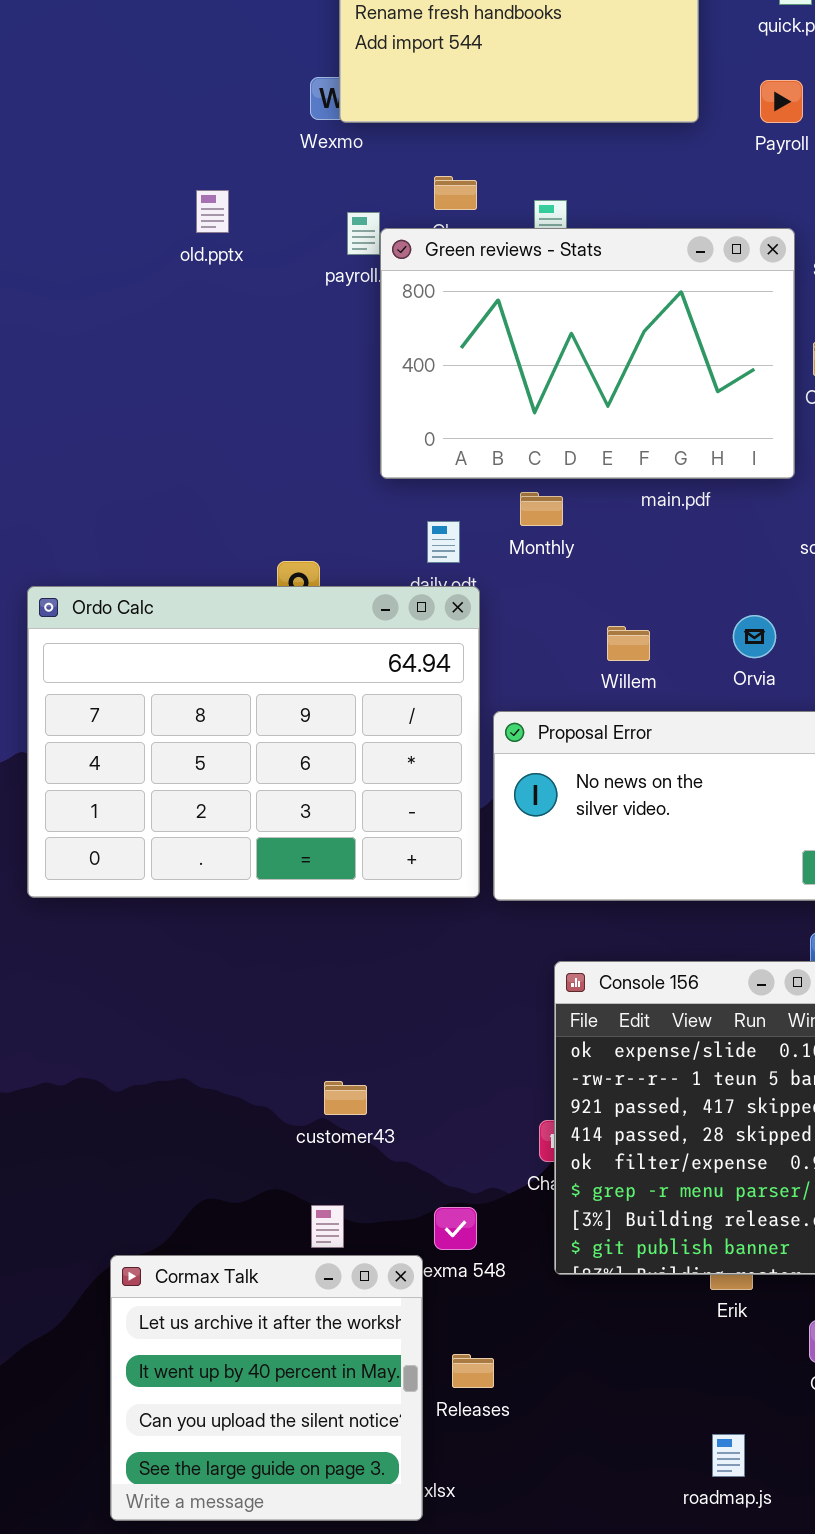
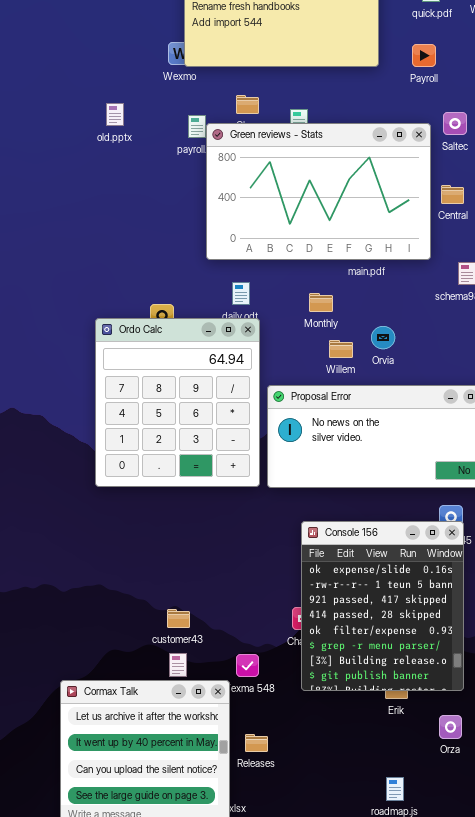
Monthly: [520,492,563,526] -> [309,293,333,312], moved
Ordo Calc: [27,586,480,898] -> [95,318,260,487], resized
Orvia: [733,615,776,658] -> [371,326,395,349], moved
customer43: [324,1081,367,1115] -> [167,609,190,628], moved

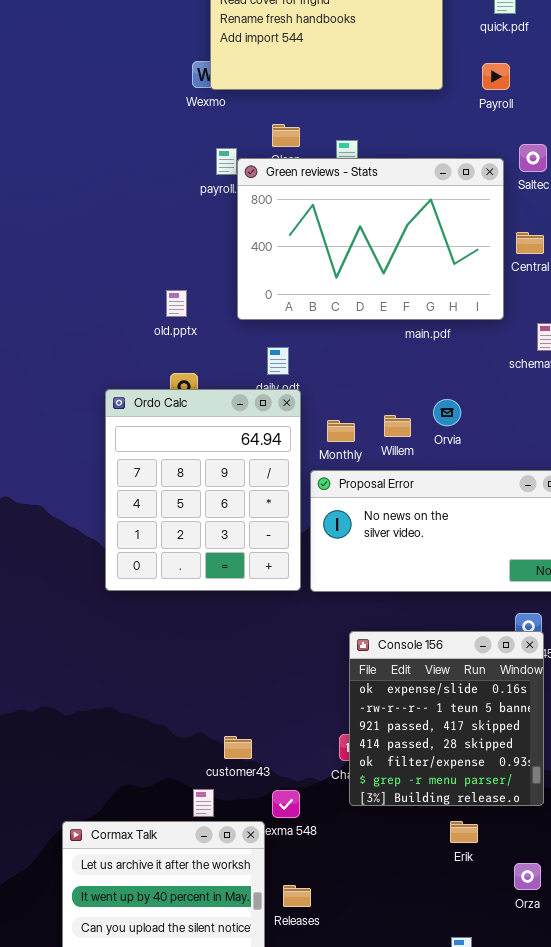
old.pptx: [106,103,124,126] -> [166,290,187,317], moved
Monthly: [309,293,333,312] -> [327,420,355,442], moved
Console 156: [301,521,464,691] -> [349,631,544,806], resized
customer43: [167,609,190,628] -> [224,736,252,759], moved

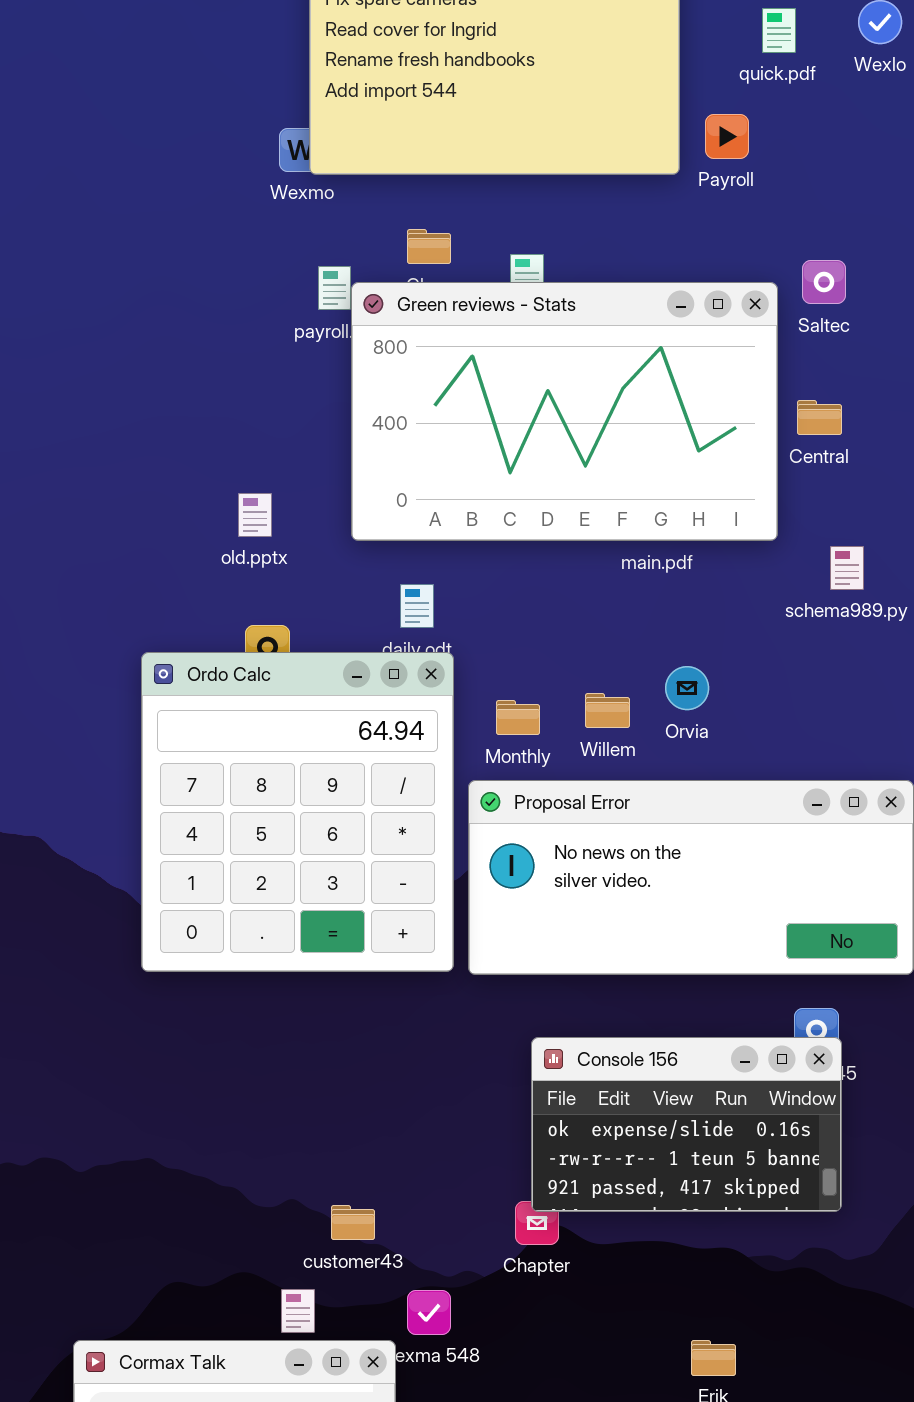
Payroll: [482,63,510,90] -> [705,114,749,159], moved
Console 156: [349,631,544,806] -> [531,1037,842,1212], resized

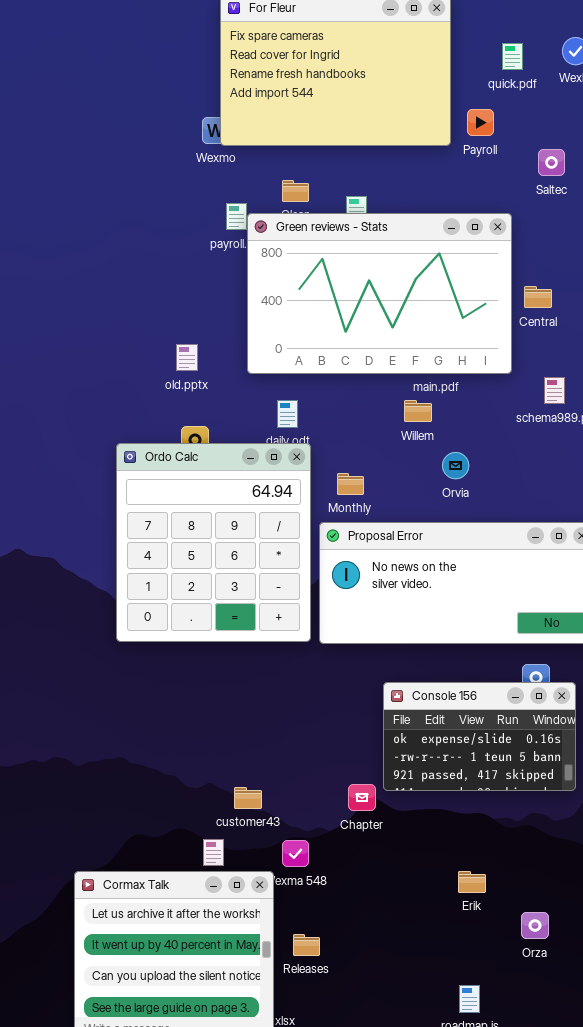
Saltec: [802,260,846,304] -> [538,149,565,176], moved
Willem: [585,693,630,728] -> [404,400,432,422], moved
Console 156: [531,1037,842,1212] -> [383,682,576,791], moved

